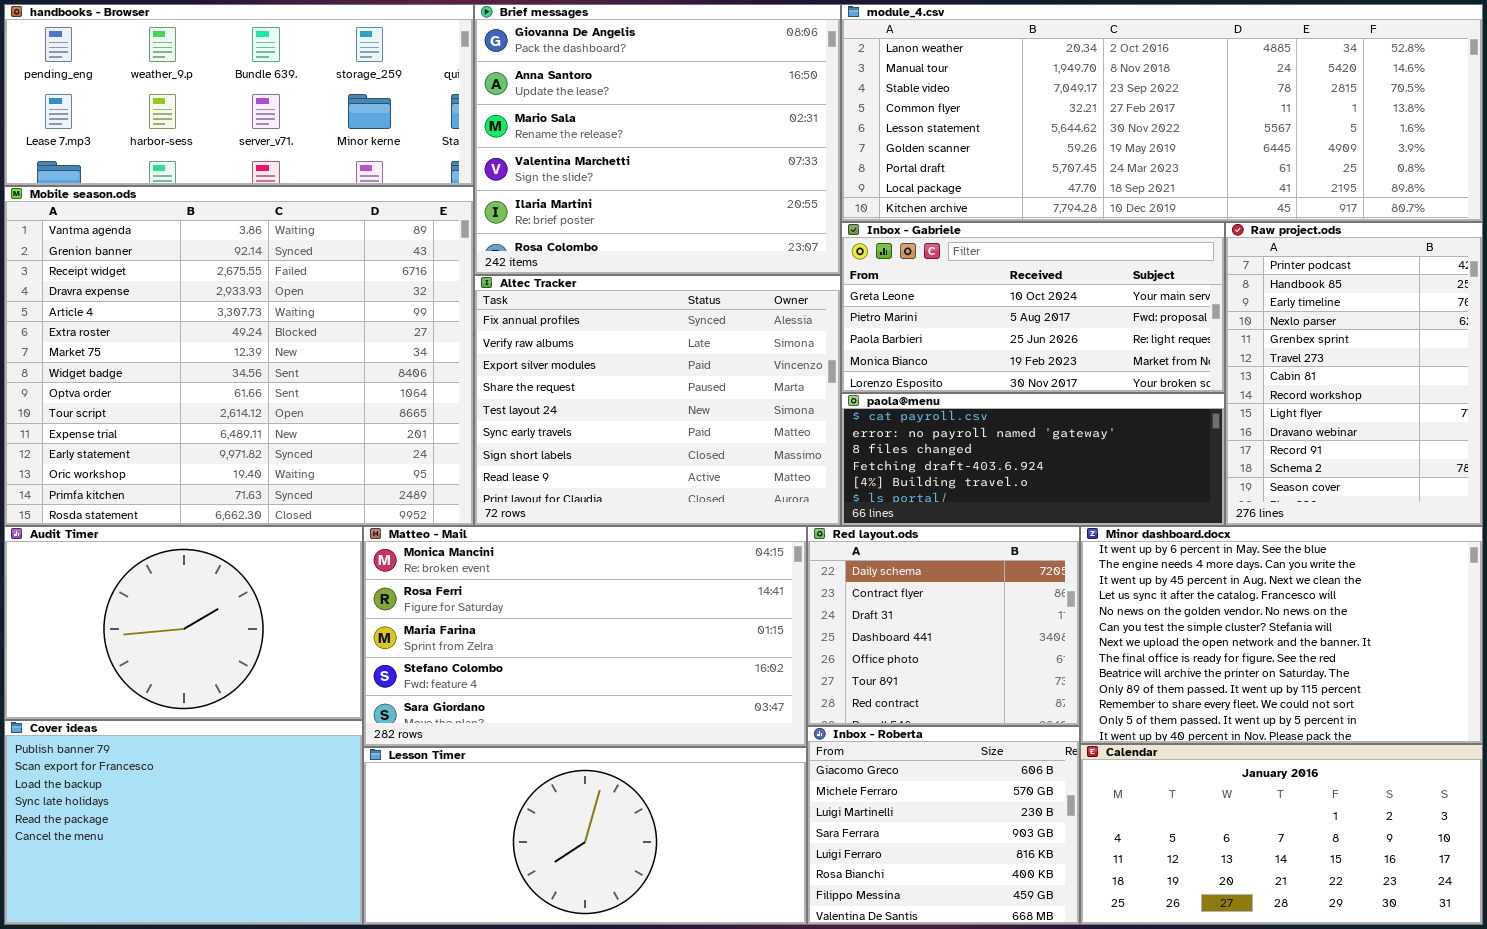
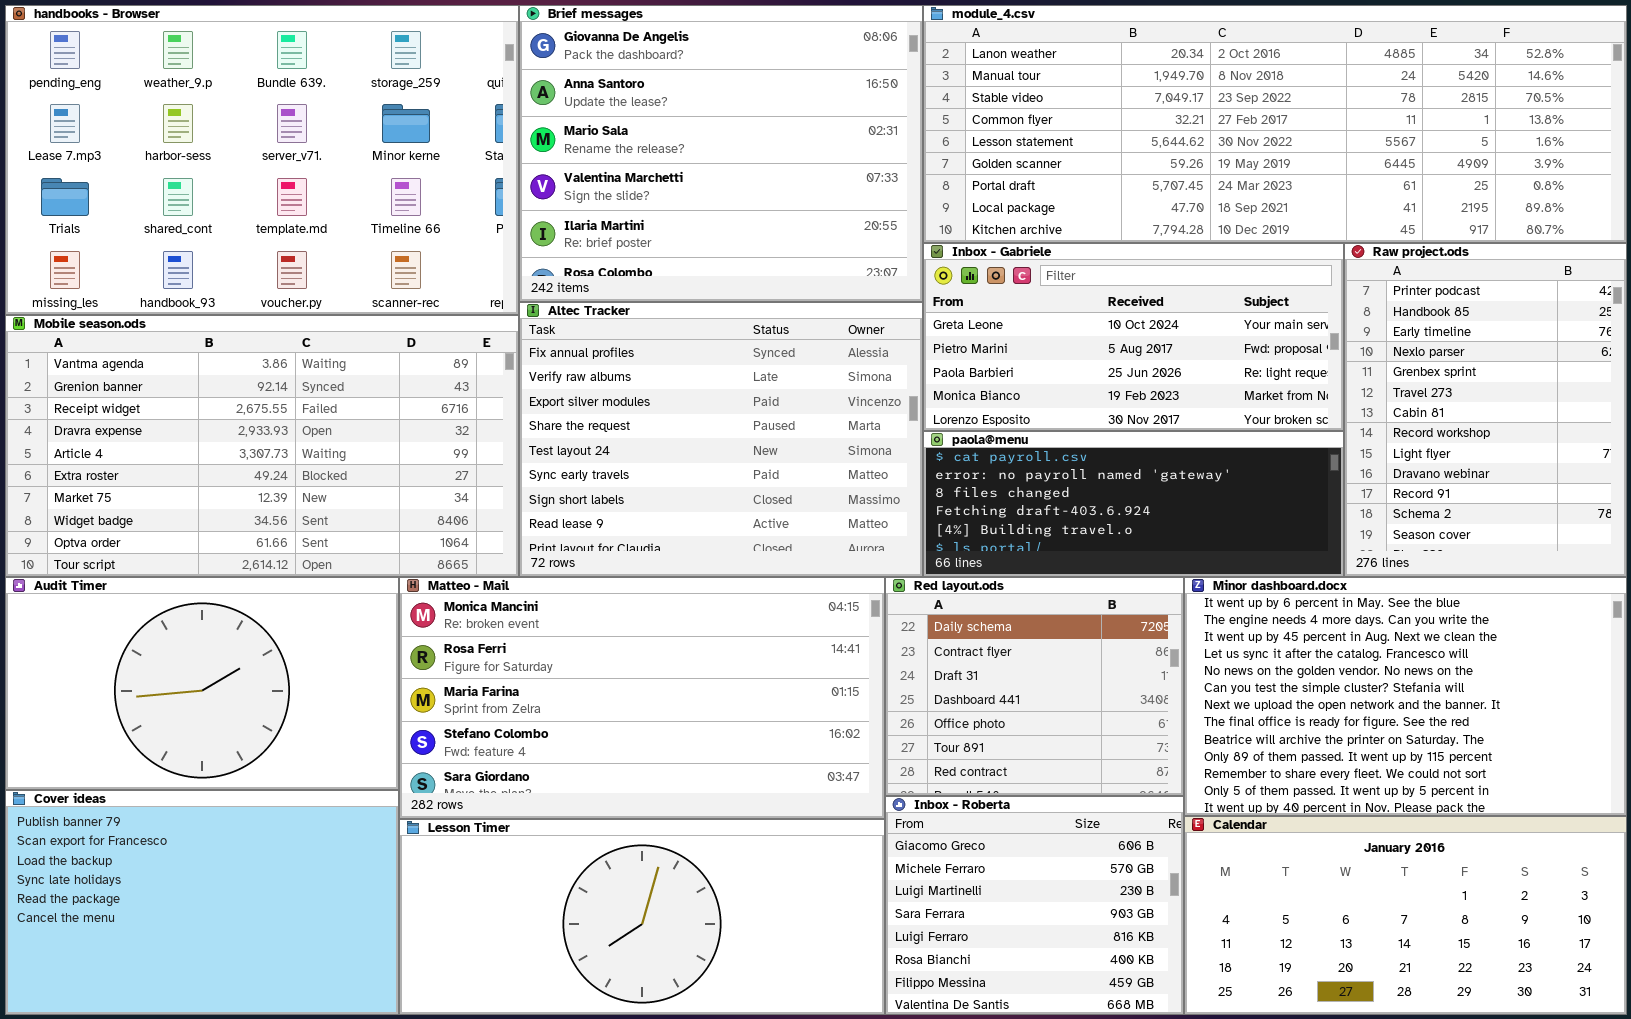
handbooks - Browser: [4,4,474,186] -> [5,5,519,315], resized
Mobile season.ods: [4,186,474,526] -> [5,315,519,577], resized

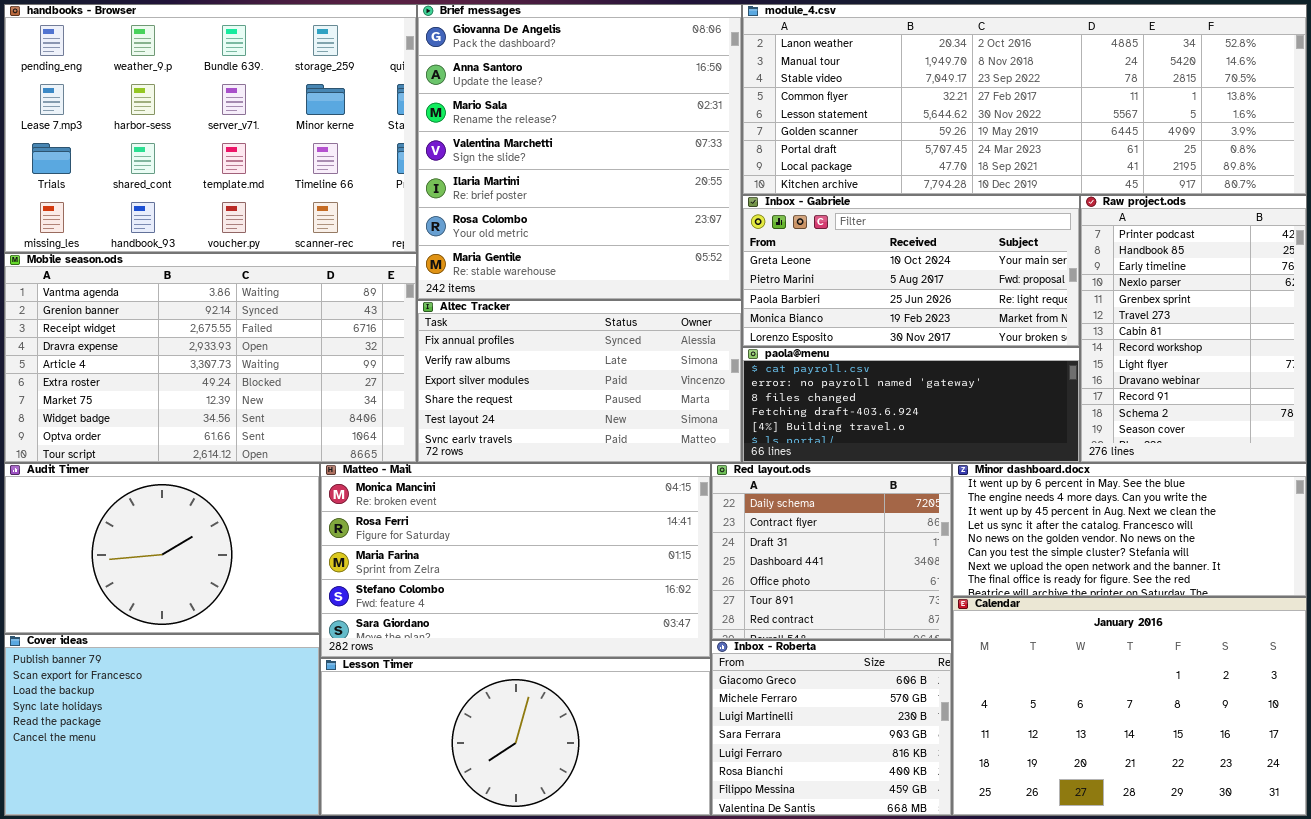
Brief messages: [519,5,923,302] -> [417,4,742,300], resized
Altec Tracker: [519,302,923,577] -> [417,300,742,463], resized
Minor dashboard.docx: [1184,577,1627,816] -> [952,463,1307,597], resized
Calendar: [1184,816,1627,1015] -> [952,597,1307,816], resized

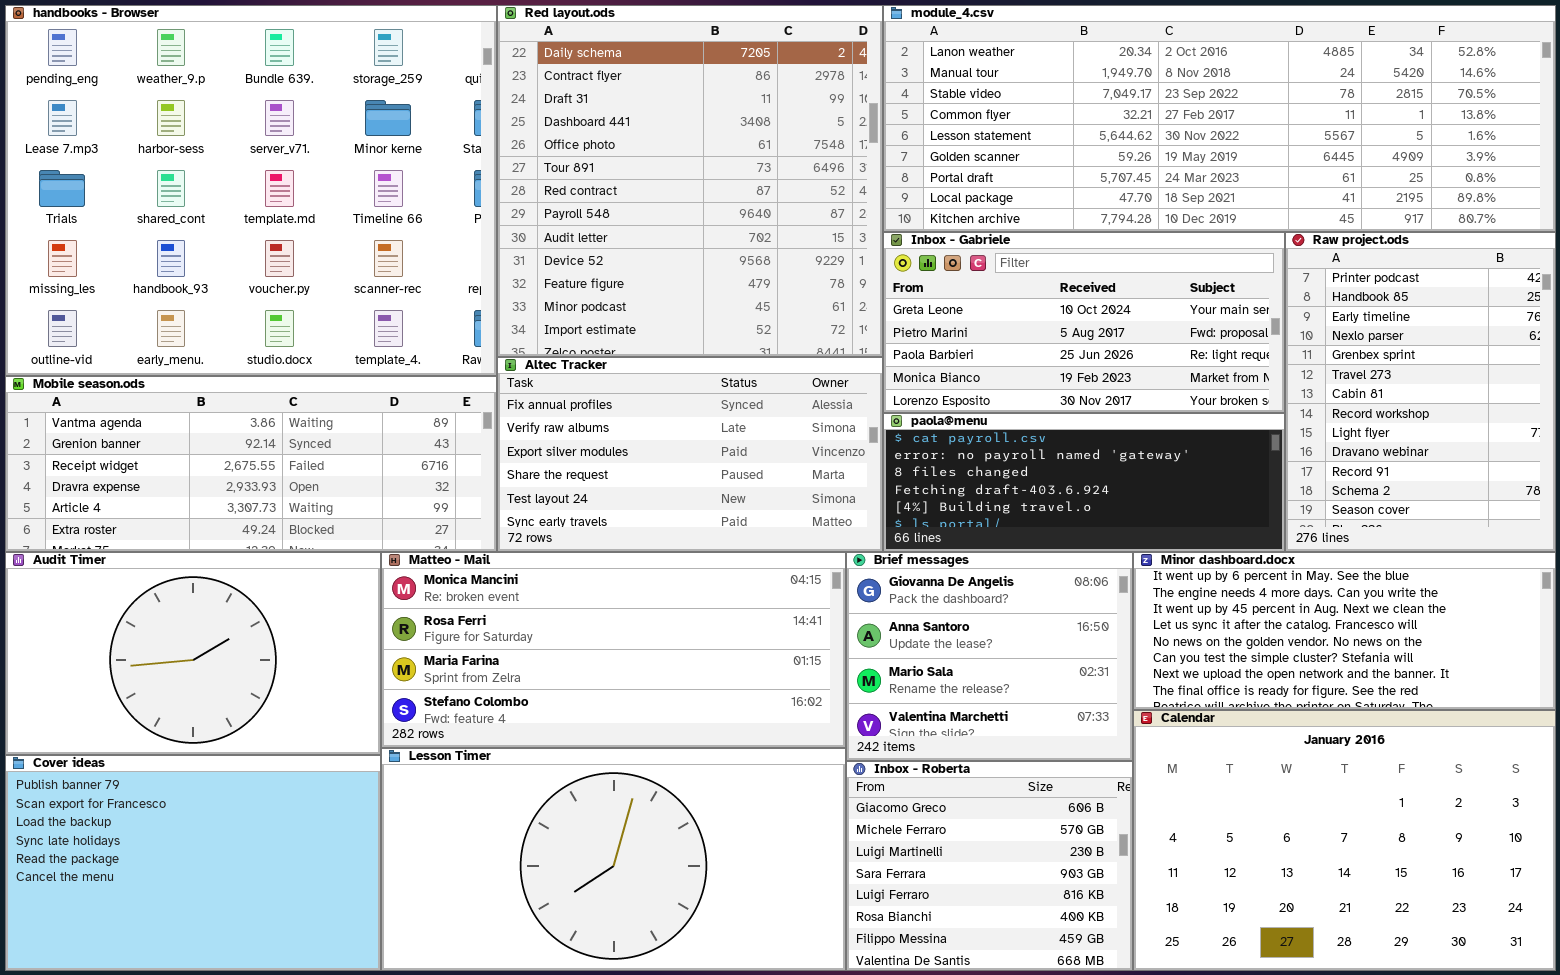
handbooks - Browser: [4,4,417,253] -> [5,5,497,376], resized
Brief messages: [417,4,742,300] -> [846,552,1133,761], moved, resized
Mobile season.ods: [4,253,417,463] -> [5,376,497,552], resized
Matteo - Mail: [320,463,711,658] -> [381,552,846,748], resized
Red layout.ods: [711,463,952,640] -> [497,5,883,357], moved, resized
Lesson Timer: [320,658,711,816] -> [381,748,846,971], resized

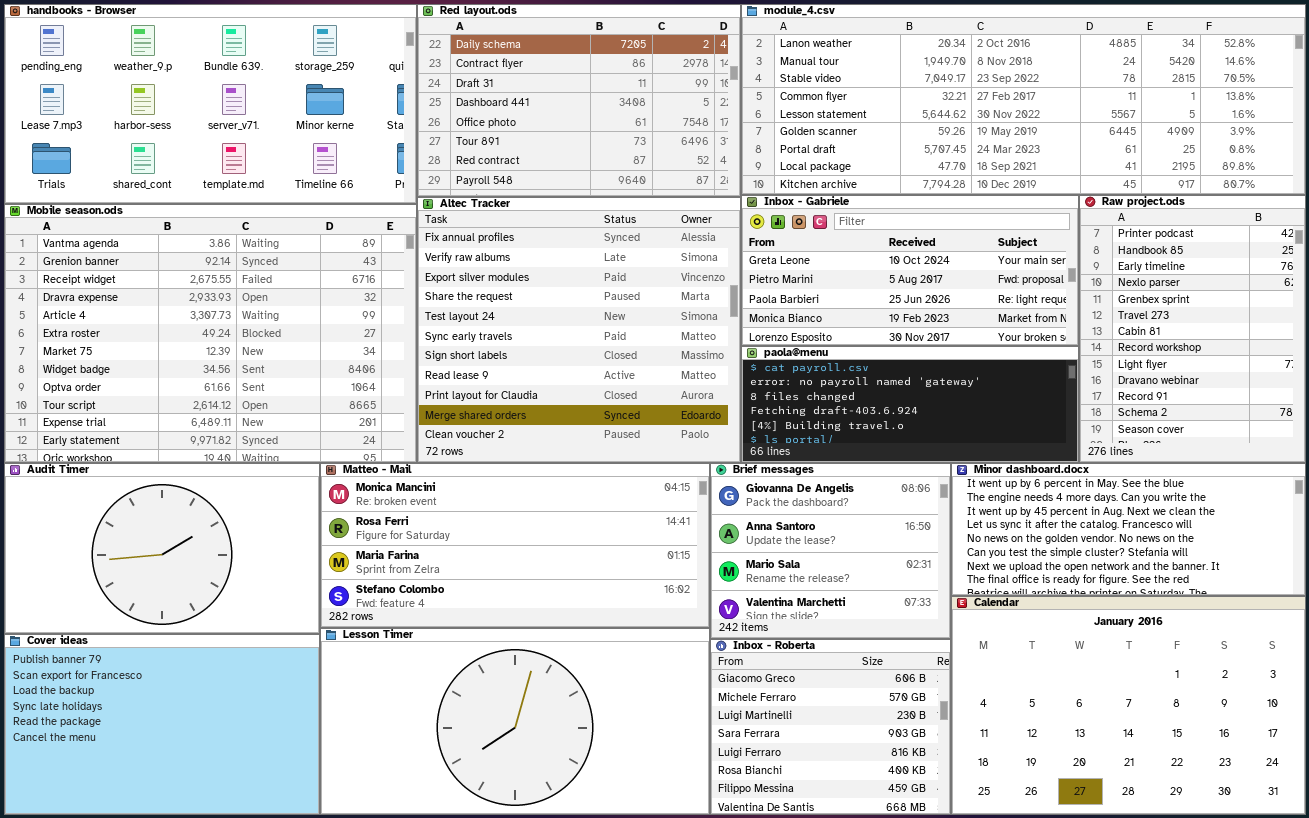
handbooks - Browser: [5,5,497,376] -> [4,4,417,204], resized
Red layout.ods: [497,5,883,357] -> [417,4,741,197], resized
Altec Tracker: [497,357,883,552] -> [417,197,741,463], resized
Mobile season.ods: [5,376,497,552] -> [4,204,417,463], resized

